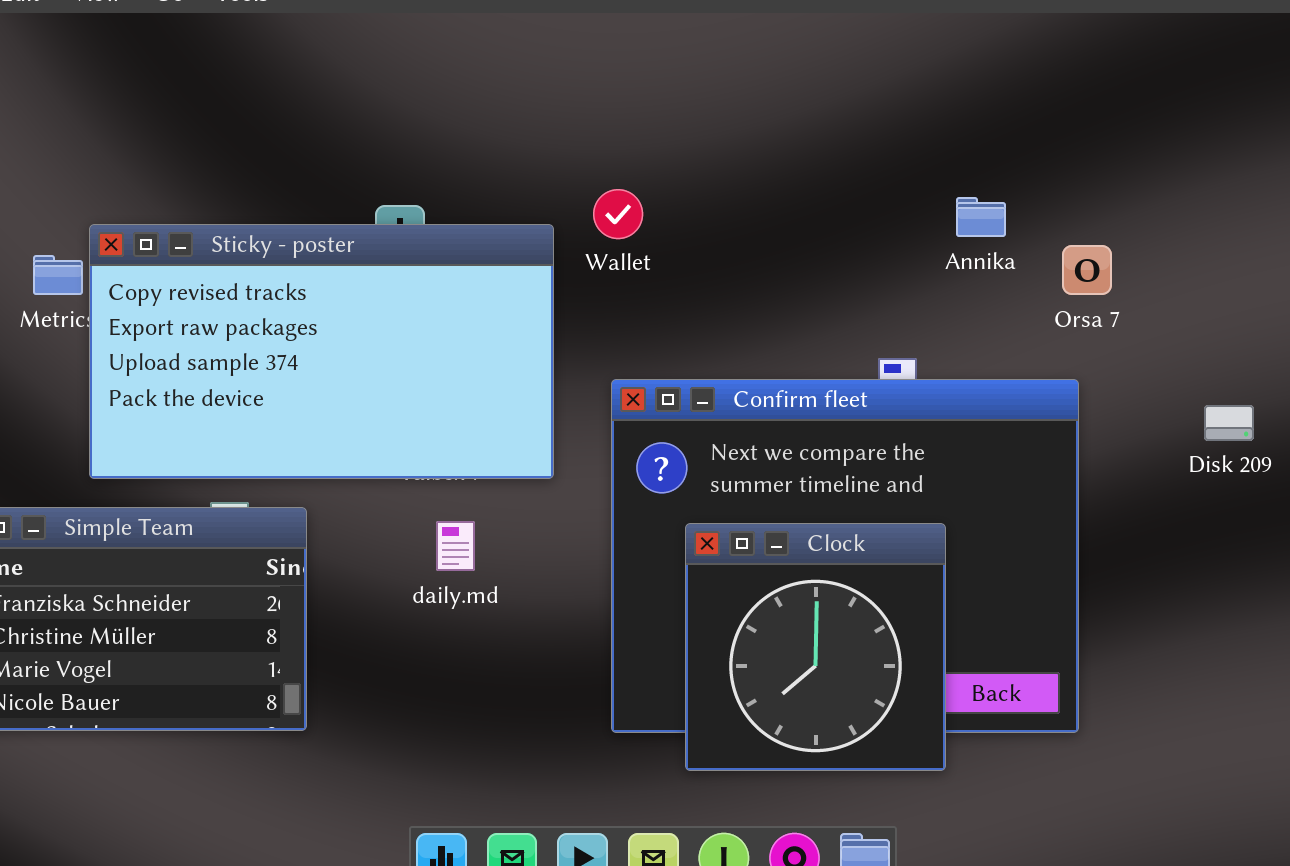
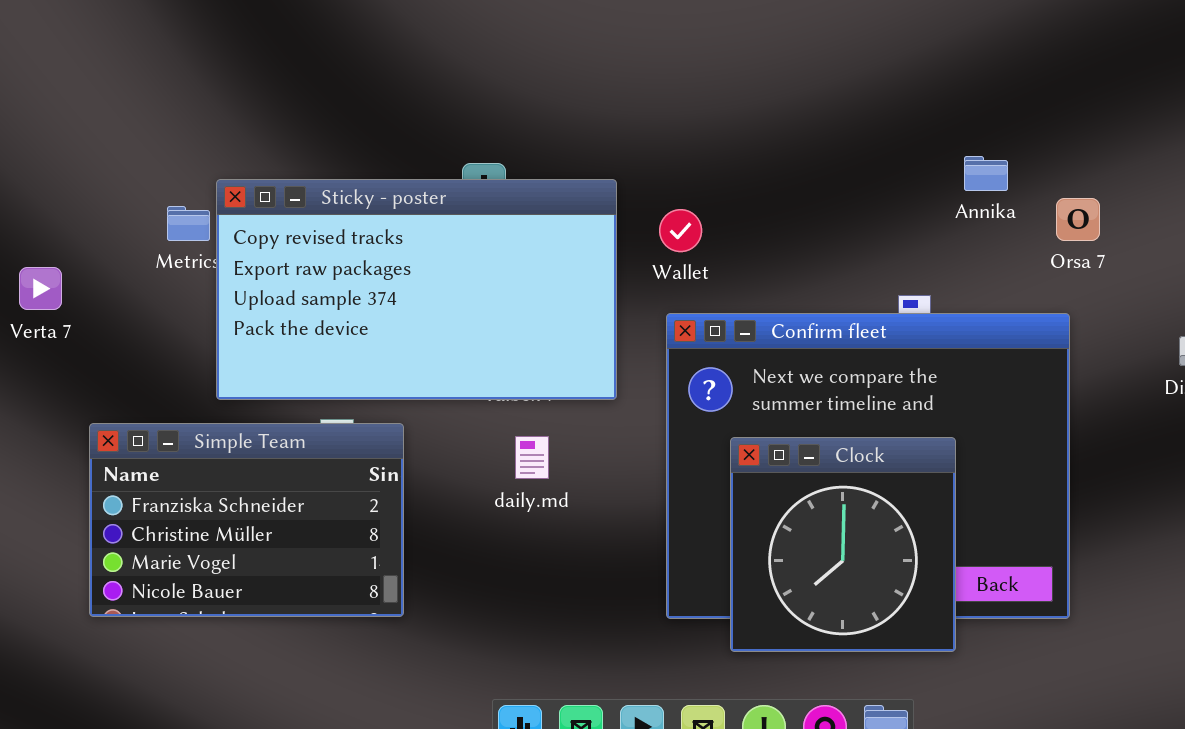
Wallet: [593,189,643,239] -> [659,209,702,252], moved

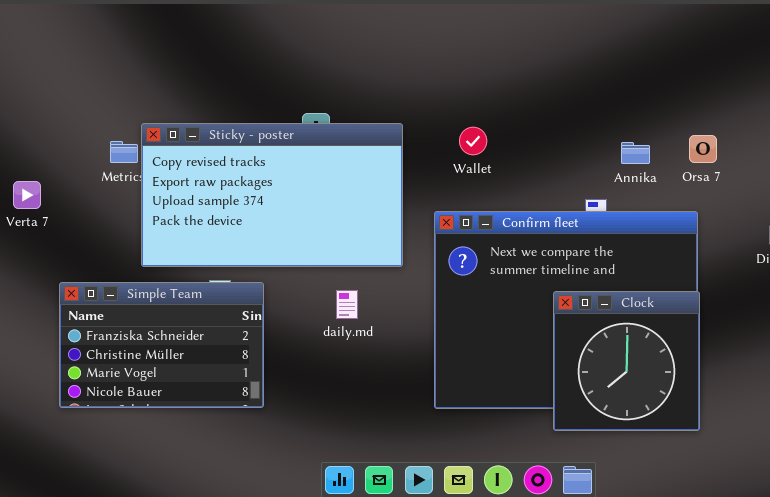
Annika: [964,156,1008,191] -> [621,142,650,164], moved
Wallet: [659,209,702,252] -> [459,127,487,155], moved
Clock: [730,437,956,652] -> [553,291,700,431], moved

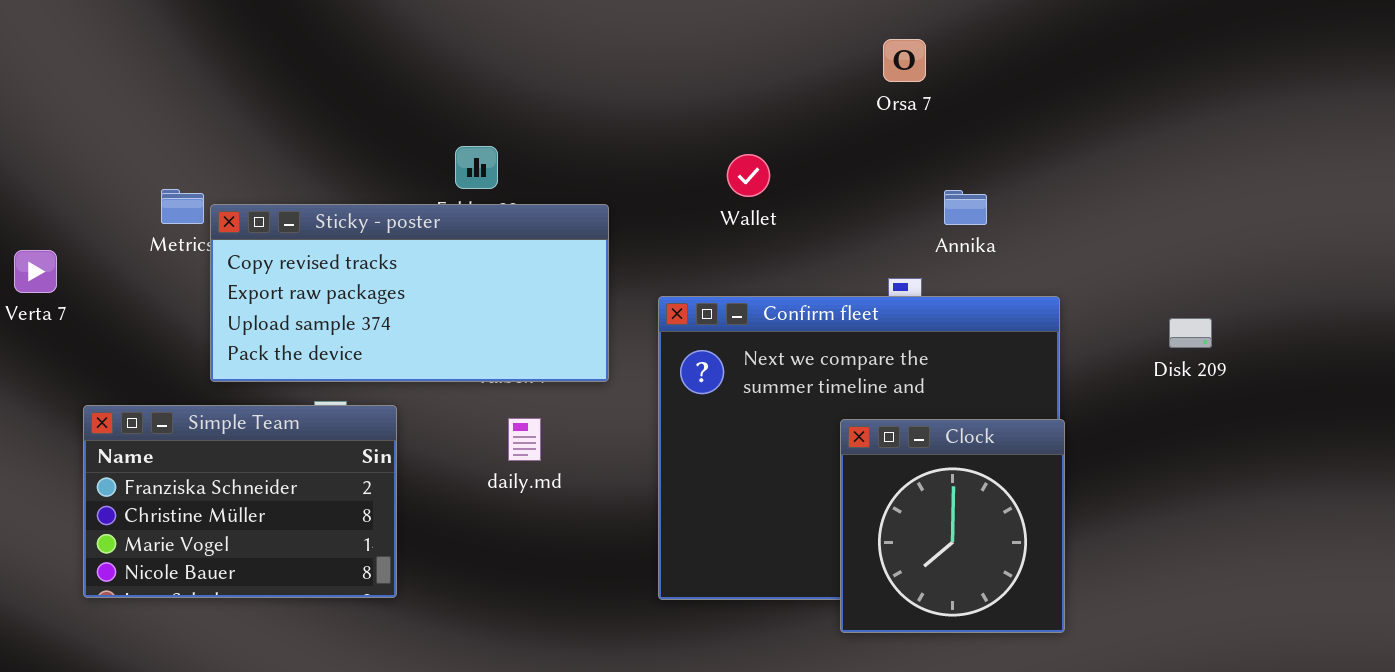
Sticky - poster: [141,123,403,267] -> [210,204,609,382], resized
Wallet: [459,127,487,155] -> [727,154,770,197], moved
Orsa 7: [689,135,717,163] -> [883,39,926,82], moved

